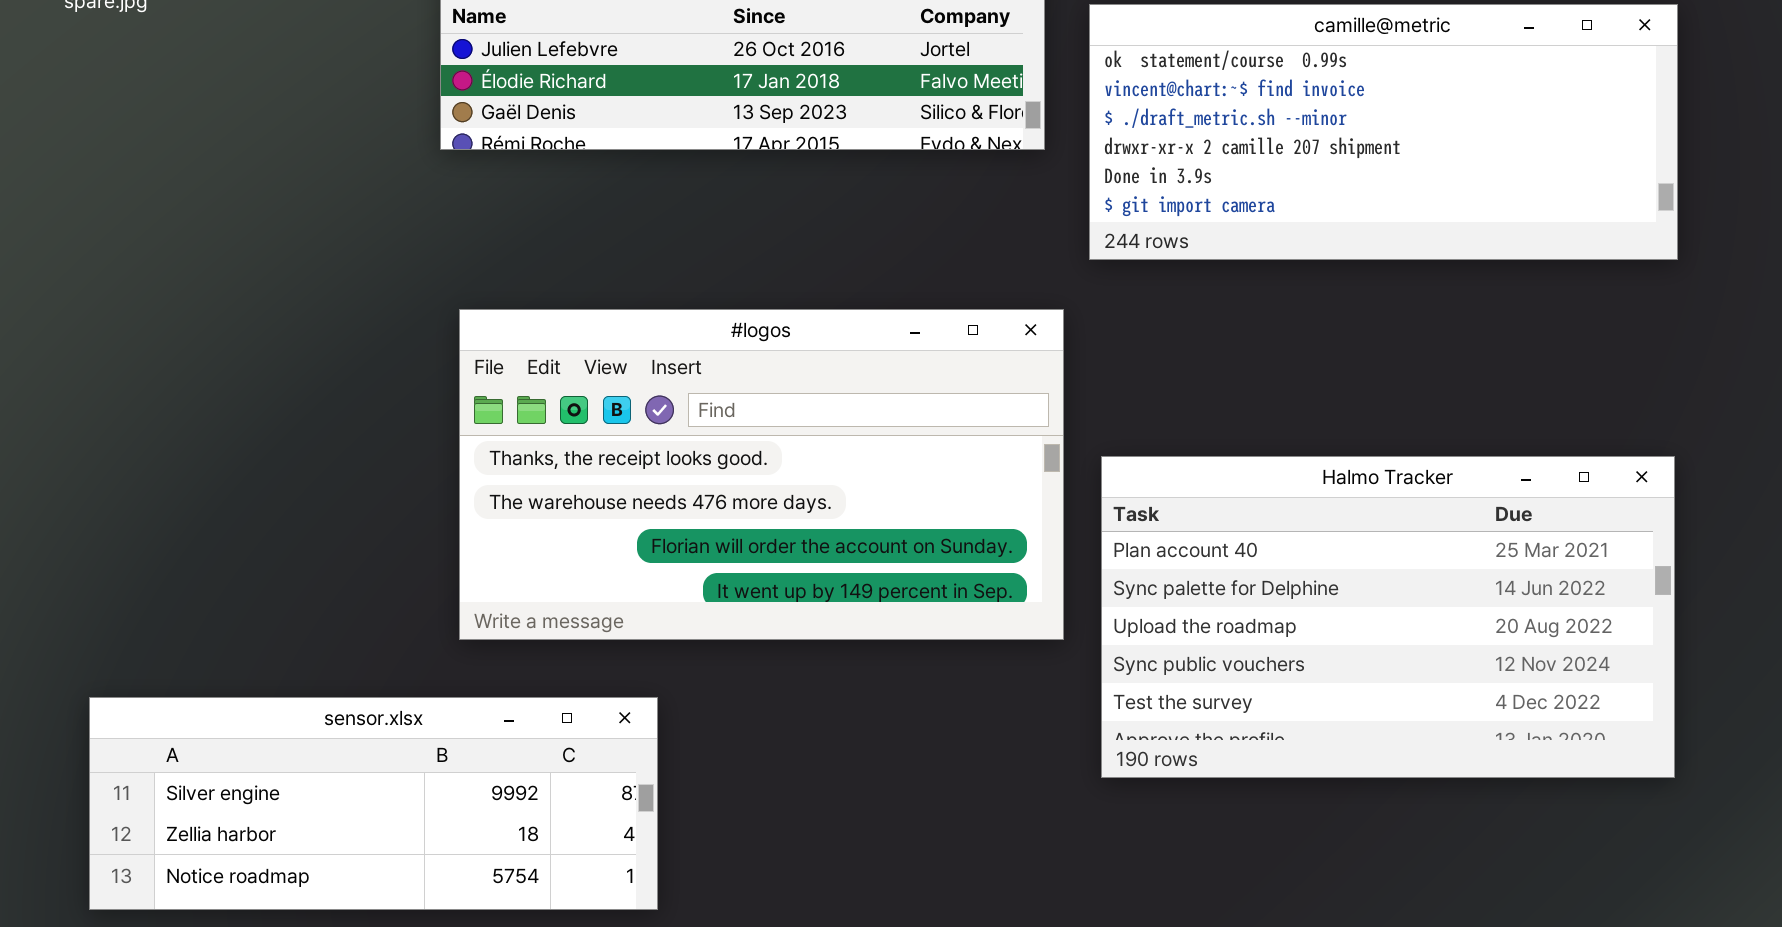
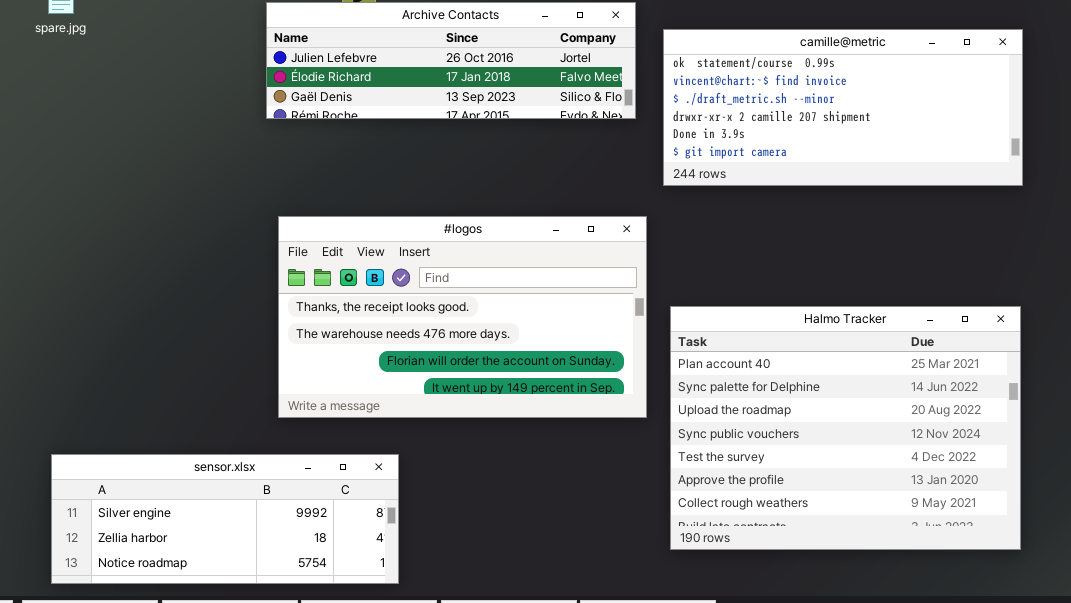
Halmo Tracker: [1101,456,1675,778] -> [670,306,1021,550], resized

